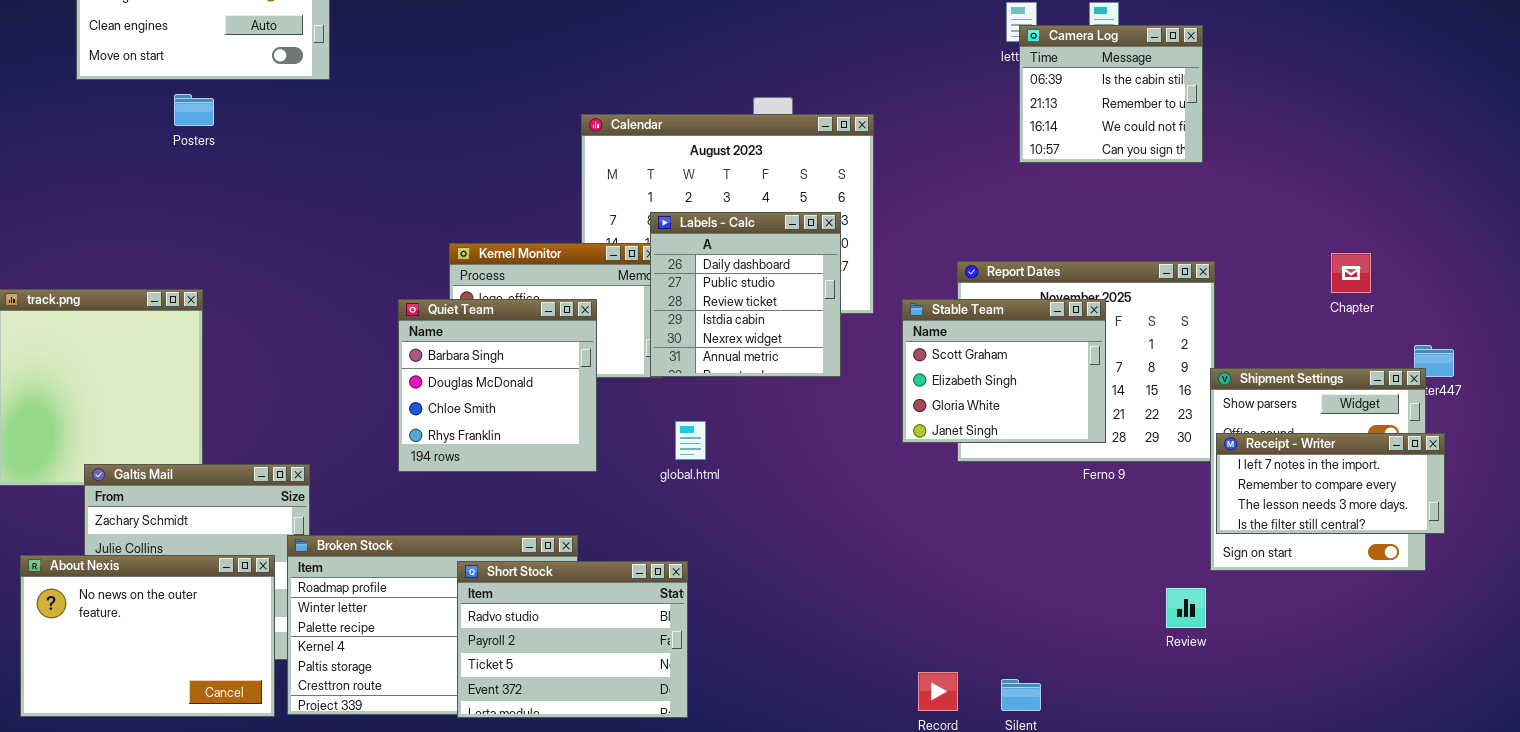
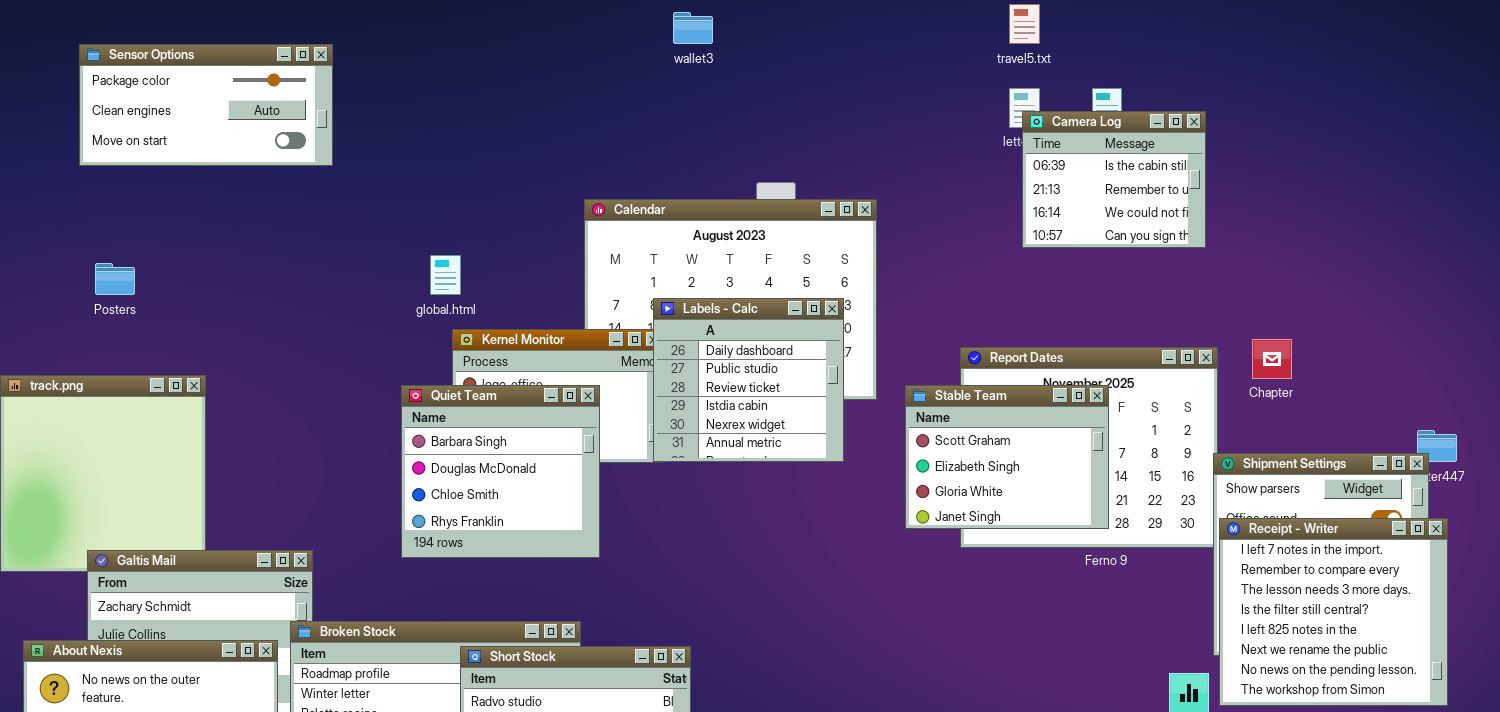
Posters: [174,94,214,126] -> [95,263,135,295], moved
Chapter: [1331,253,1371,293] -> [1252,339,1292,379], moved
global.html: [675,421,706,460] -> [430,255,461,295], moved
Receipt - Writer: [1216,433,1445,534] -> [1219,518,1448,706], resized

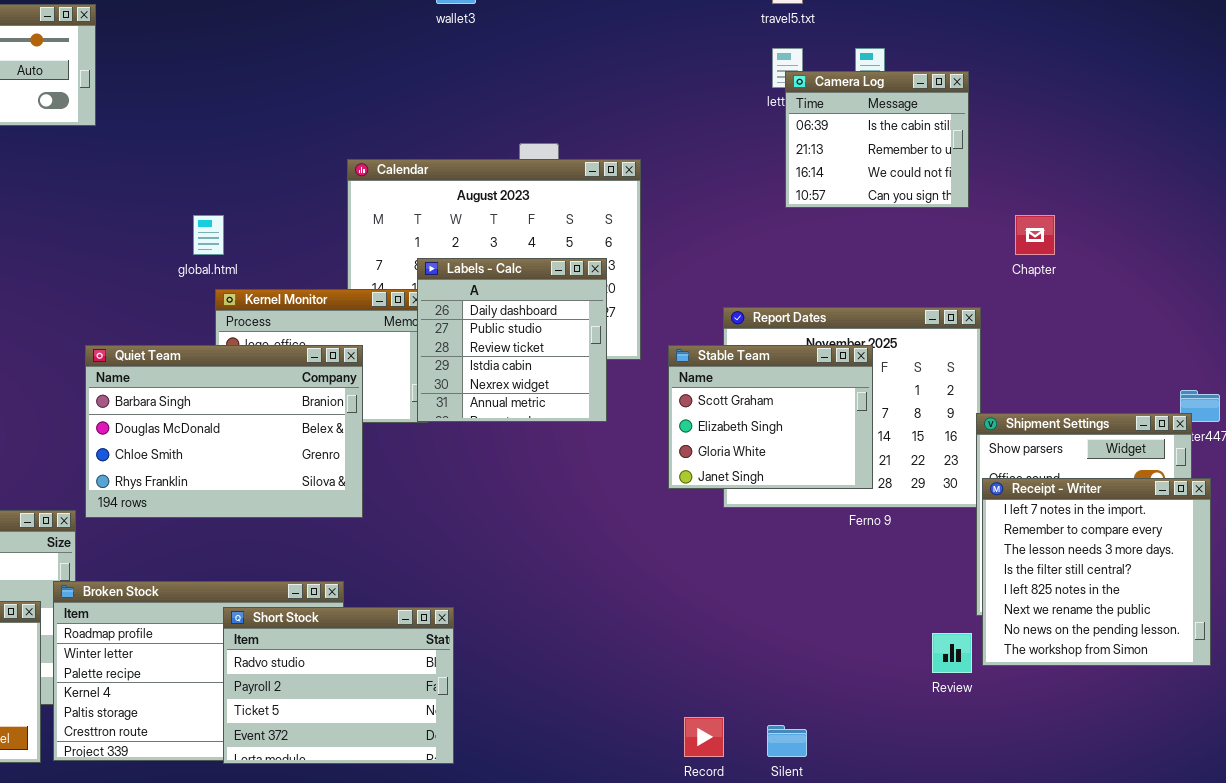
Chapter: [1252,339,1292,379] -> [1015,215,1055,255], moved
Quiet Team: [401,385,600,558] -> [85,345,363,518], resized

